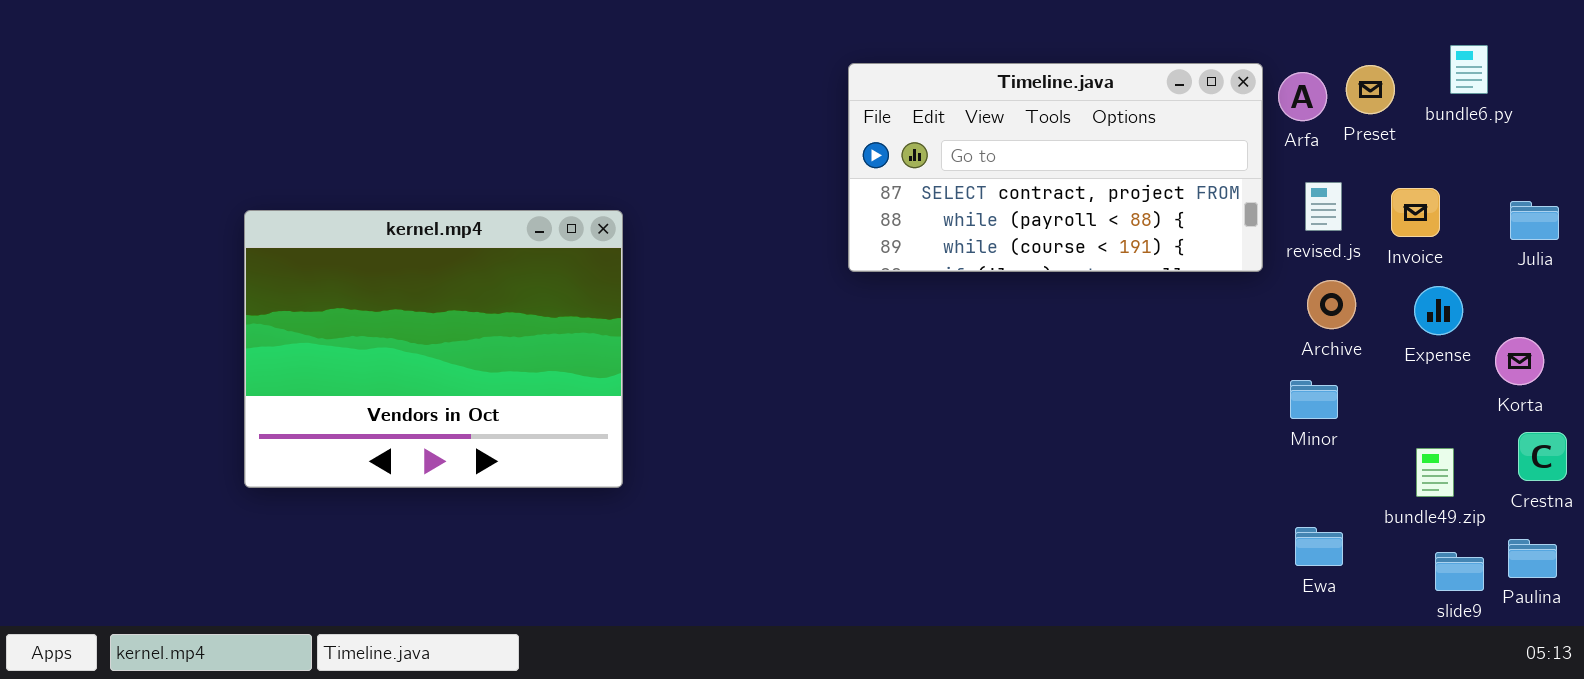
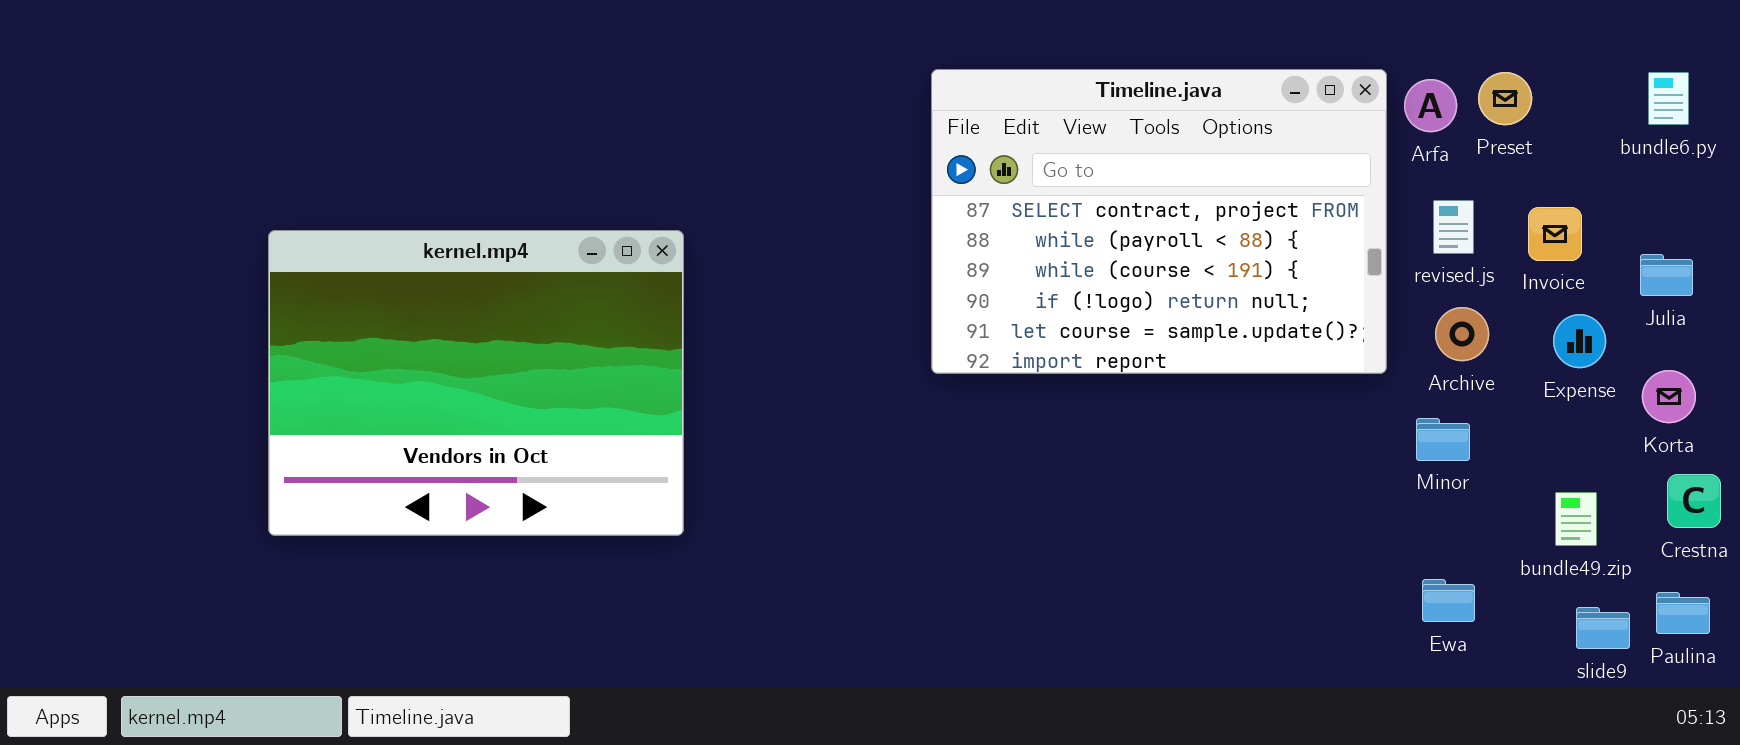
bundle6.py: [1450,45,1488,94] -> [1648,72,1689,125], moved
Timeline.java: [848,63,1263,272] -> [931,69,1387,374], resized
Julia: [1510,201,1559,240] -> [1640,254,1693,296], moved

